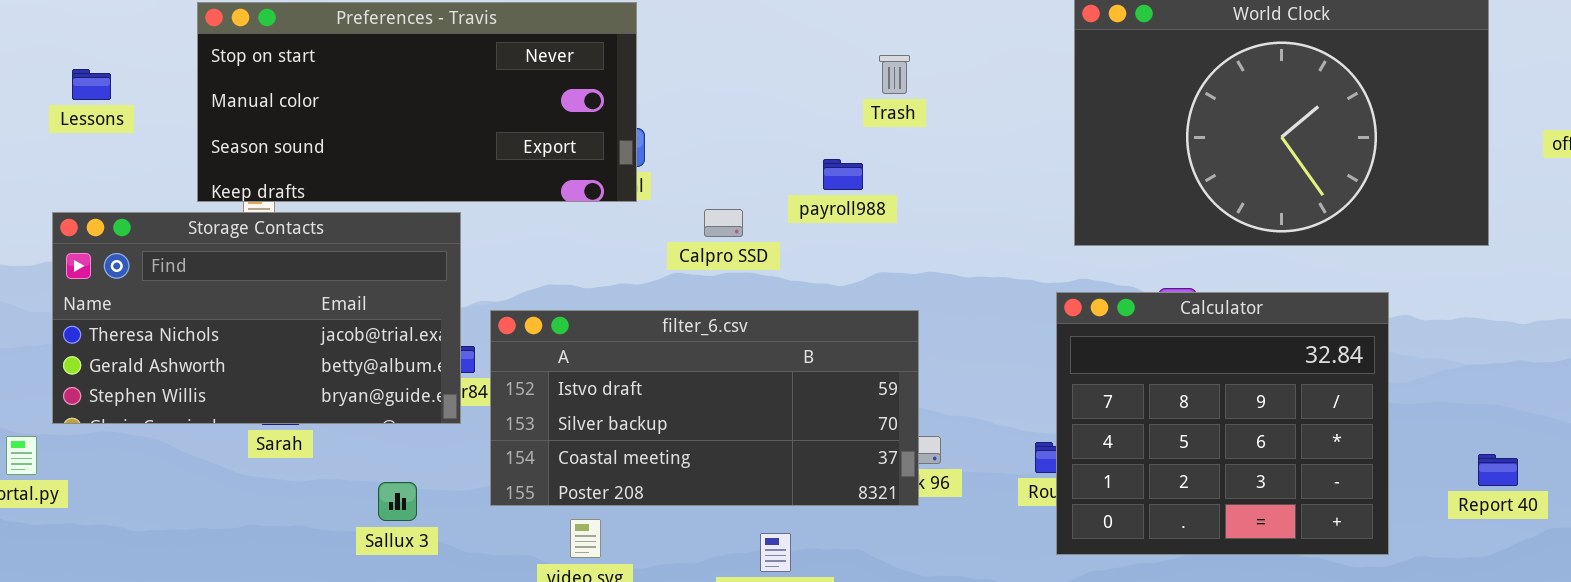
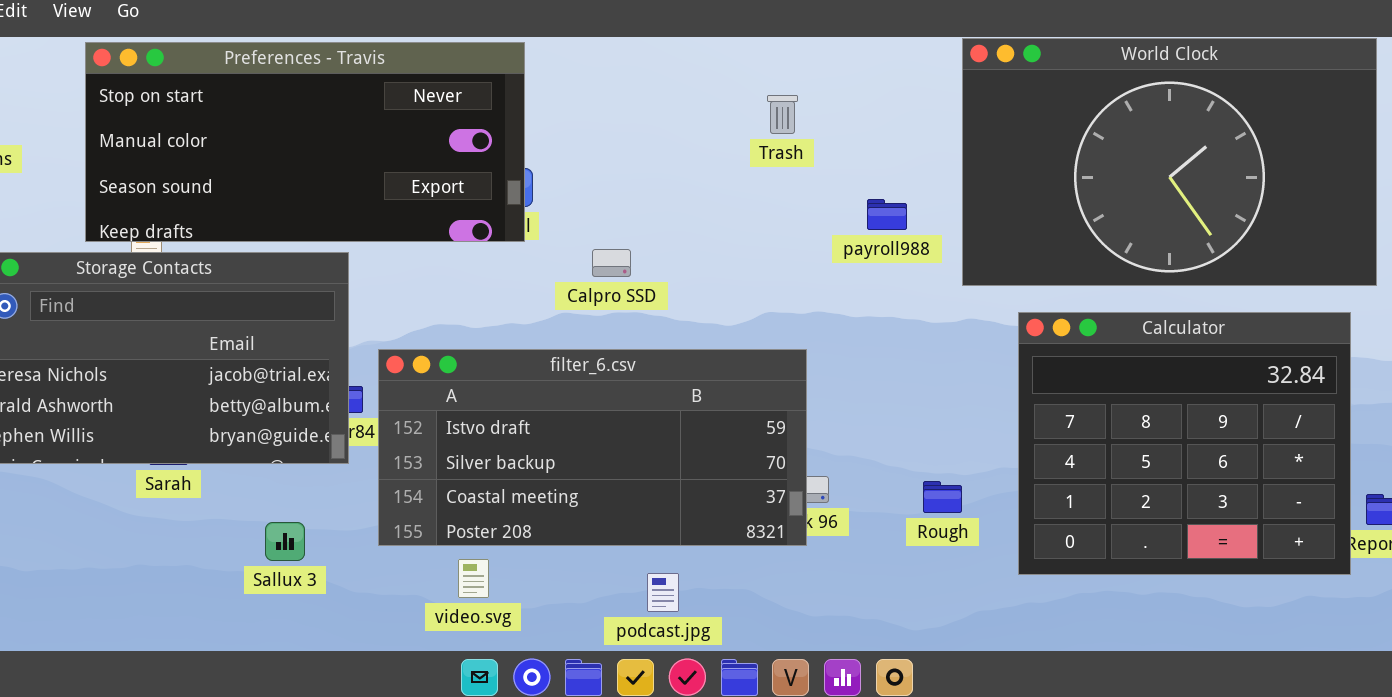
payroll988: [823,159,863,190] -> [867,199,907,230], moved
Calculator: [1056,292,1389,555] -> [1018,312,1351,575], moved

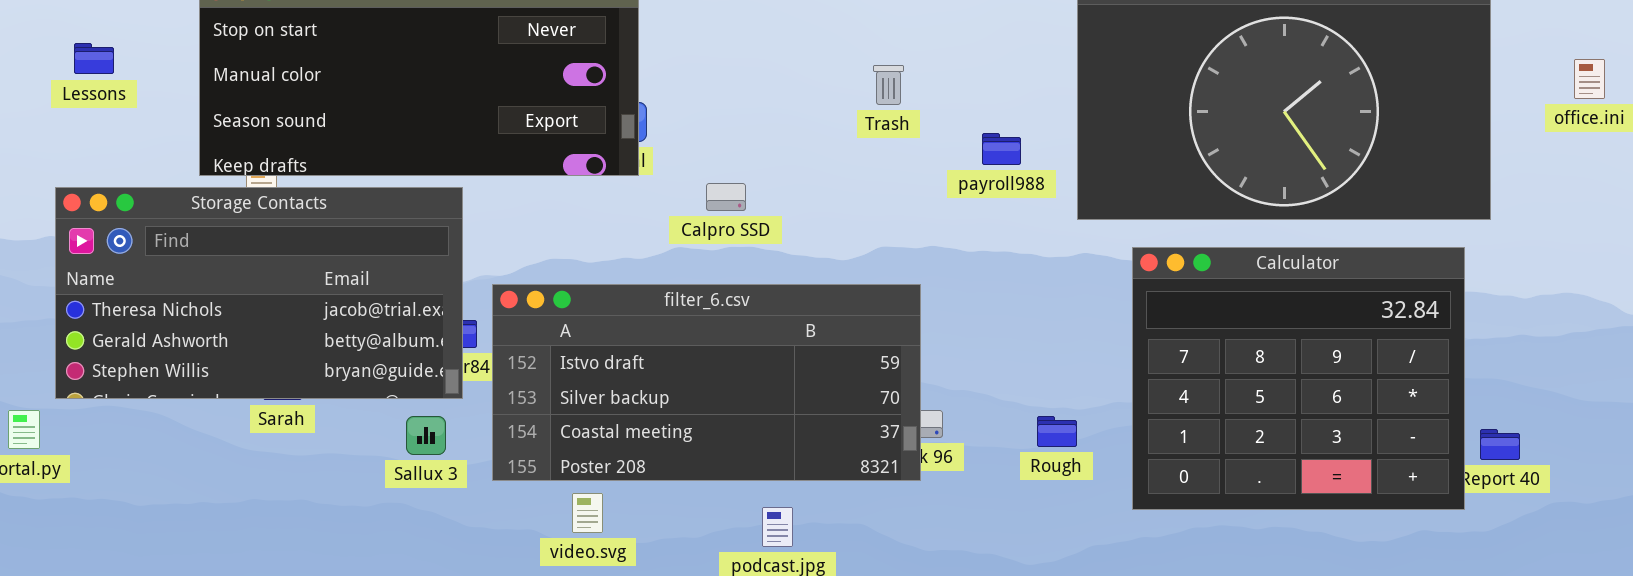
Trash: [767,95,798,134] -> [873,65,904,105], moved
Sallux 3: [265,522,305,561] -> [406,416,446,455], moved

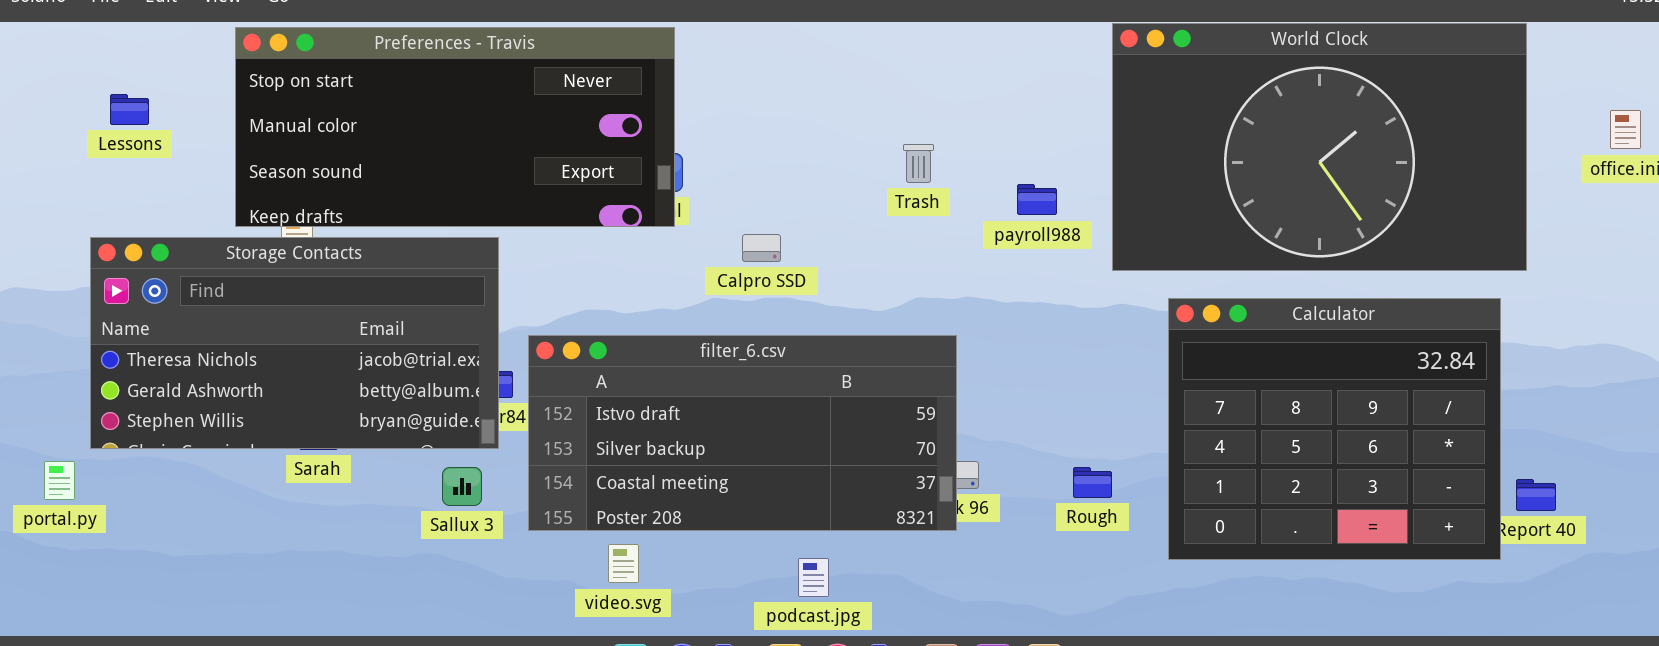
Trash: [873,65,904,105] -> [903,144,934,183], moved

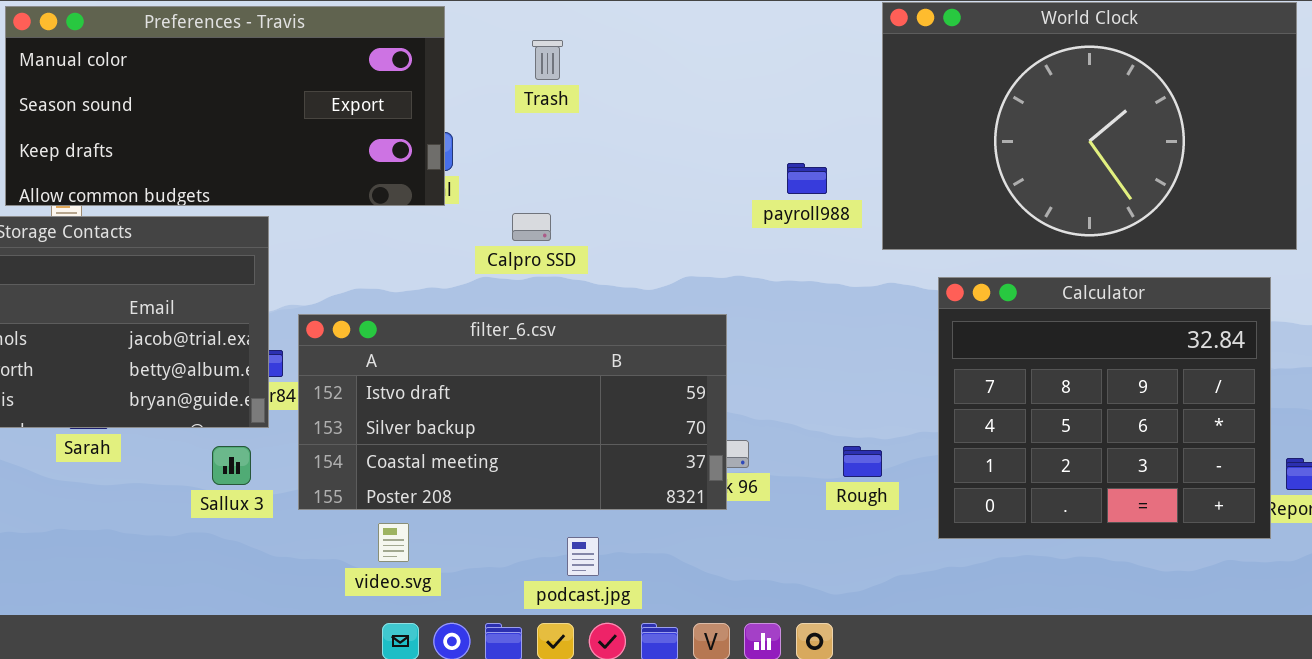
Preferences - Travis: [235,27,675,227] -> [5,6,445,206], scrolled down 1 row
Trash: [903,144,934,183] -> [532,40,563,80], moved

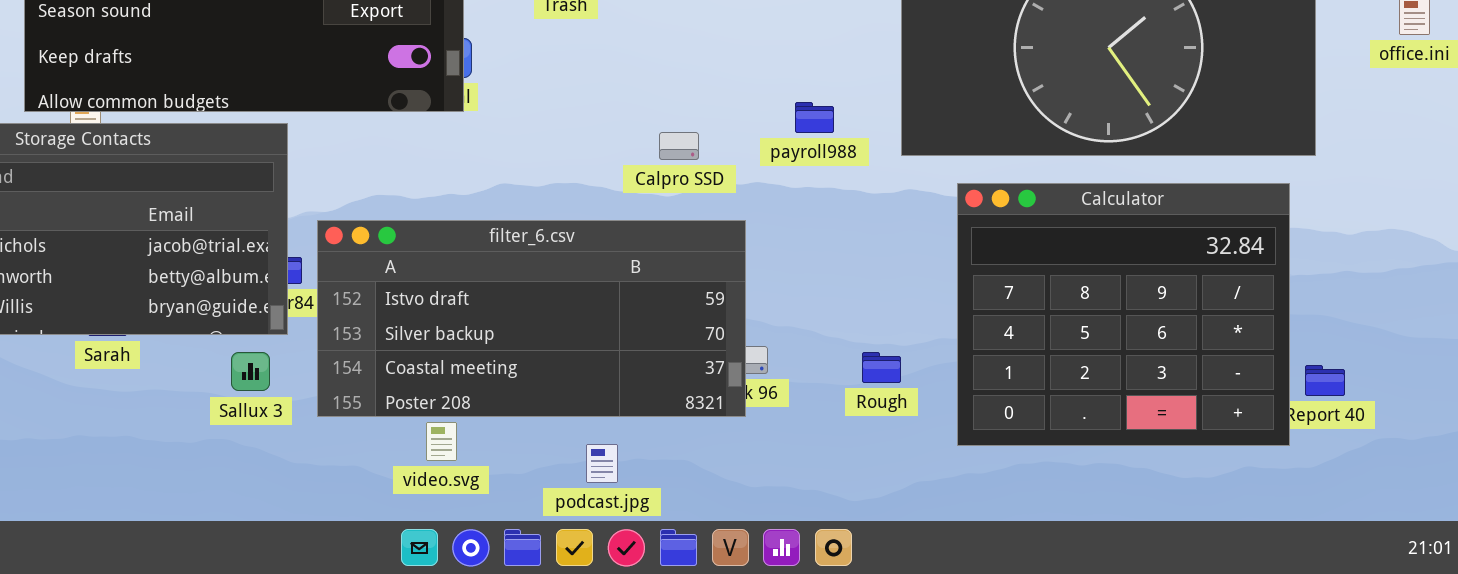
payroll988: [787,163,827,194] -> [795,102,834,133], moved
Calpro SSD: [512,213,551,241] -> [659,132,699,160], moved
video.svg: [378,523,409,562] -> [426,422,457,461], moved

